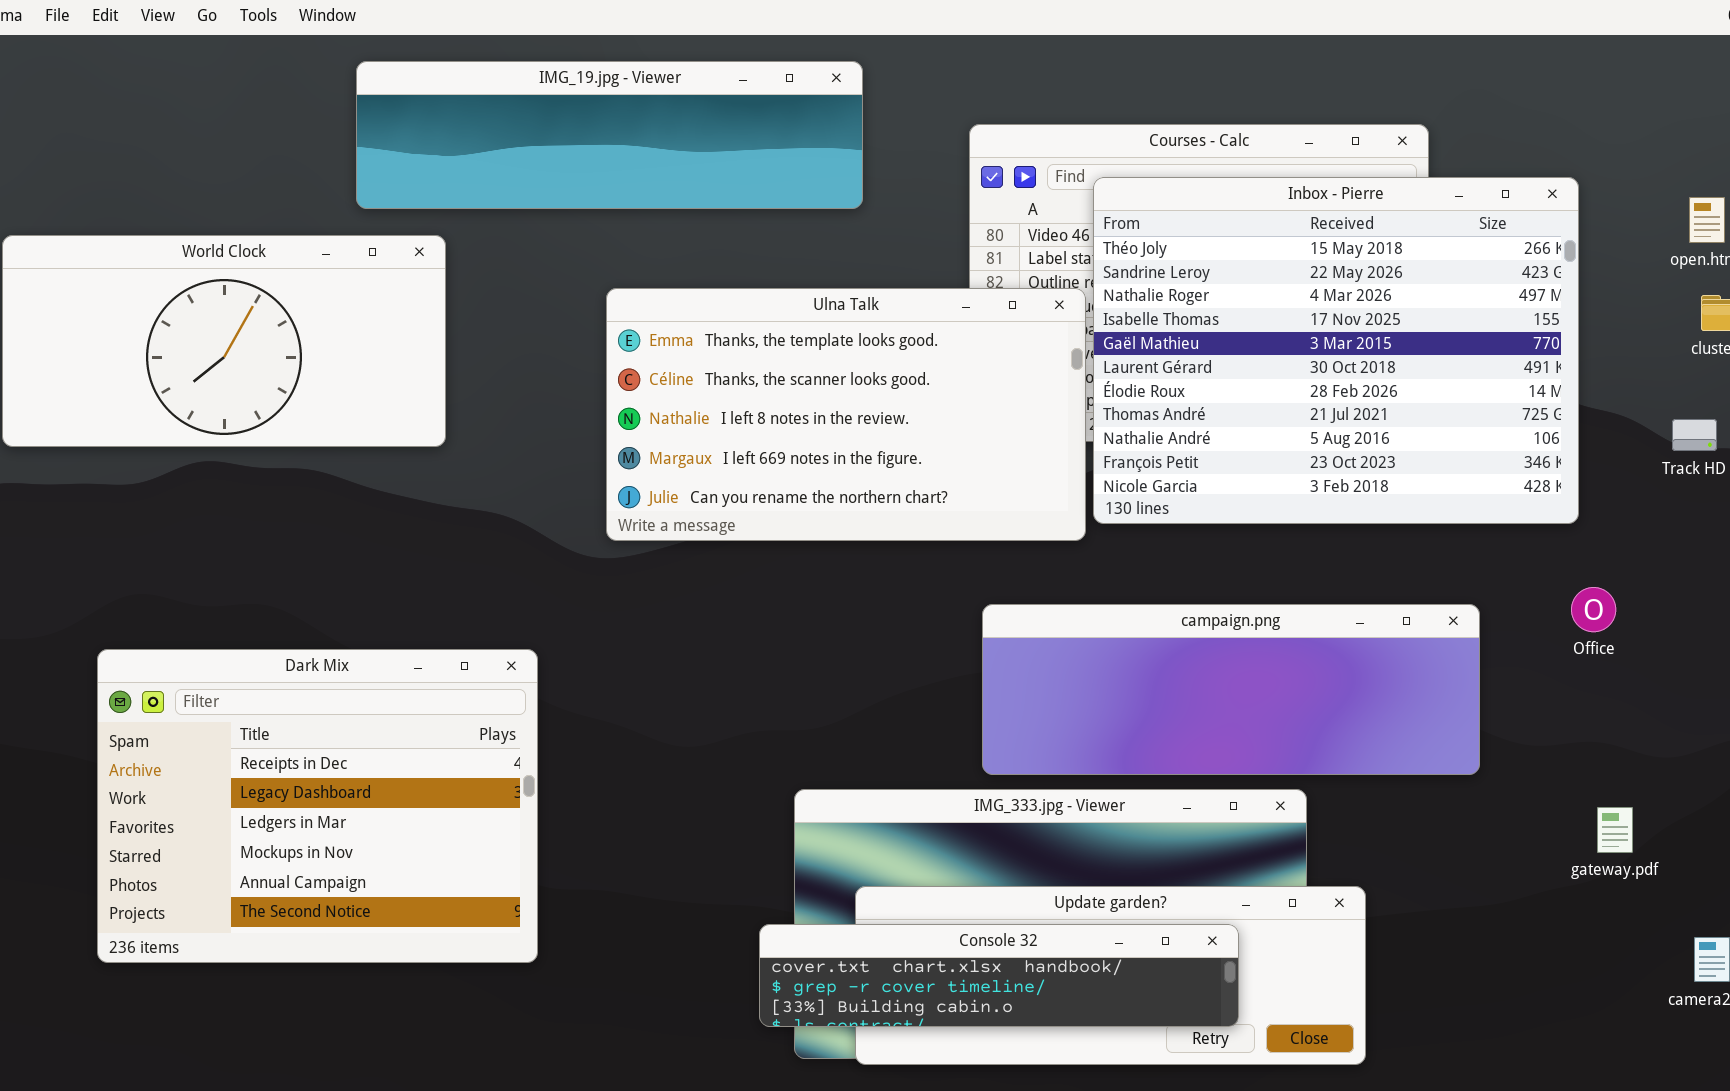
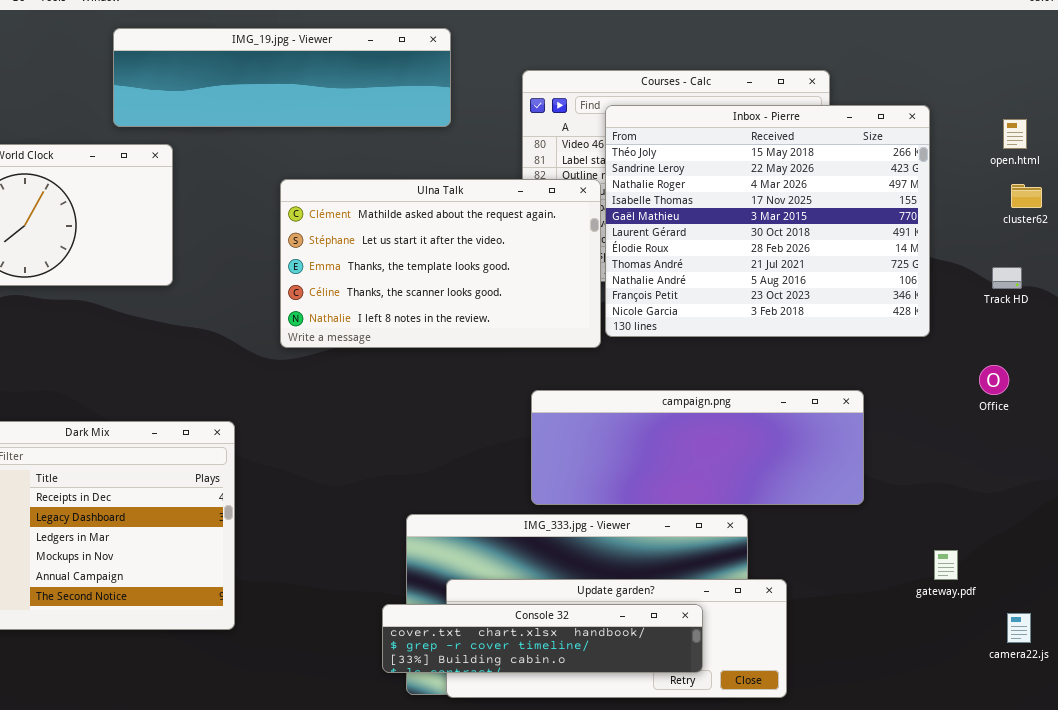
Ulna Talk: [606,288,1086,541] -> [280,179,601,348], scrolled up 2 rows
Office: [1571,587,1616,632] -> [979,365,1009,395], moved
gateway.pdf: [1597,807,1633,853] -> [934,550,958,580], moved

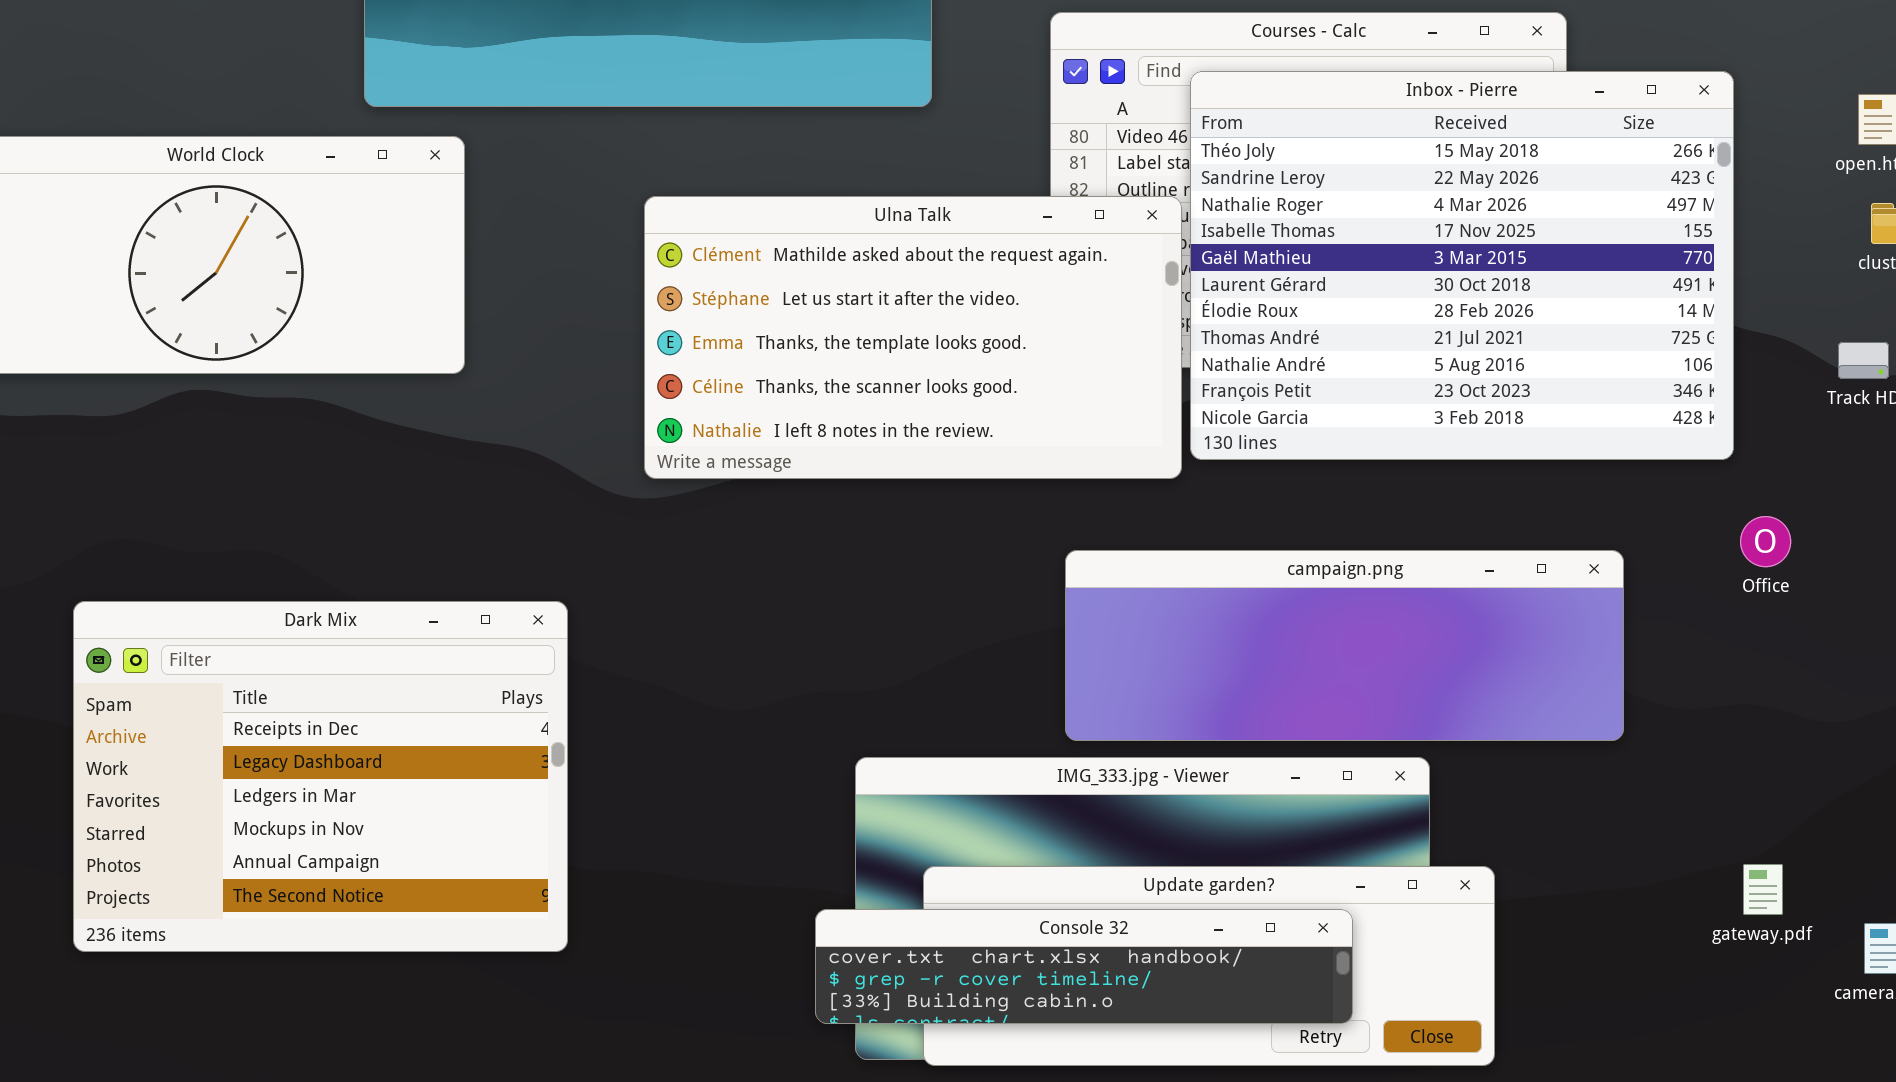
Office: [979,365,1009,395] -> [1740,516,1791,567], moved
gateway.pdf: [934,550,958,580] -> [1743,864,1783,915], moved

